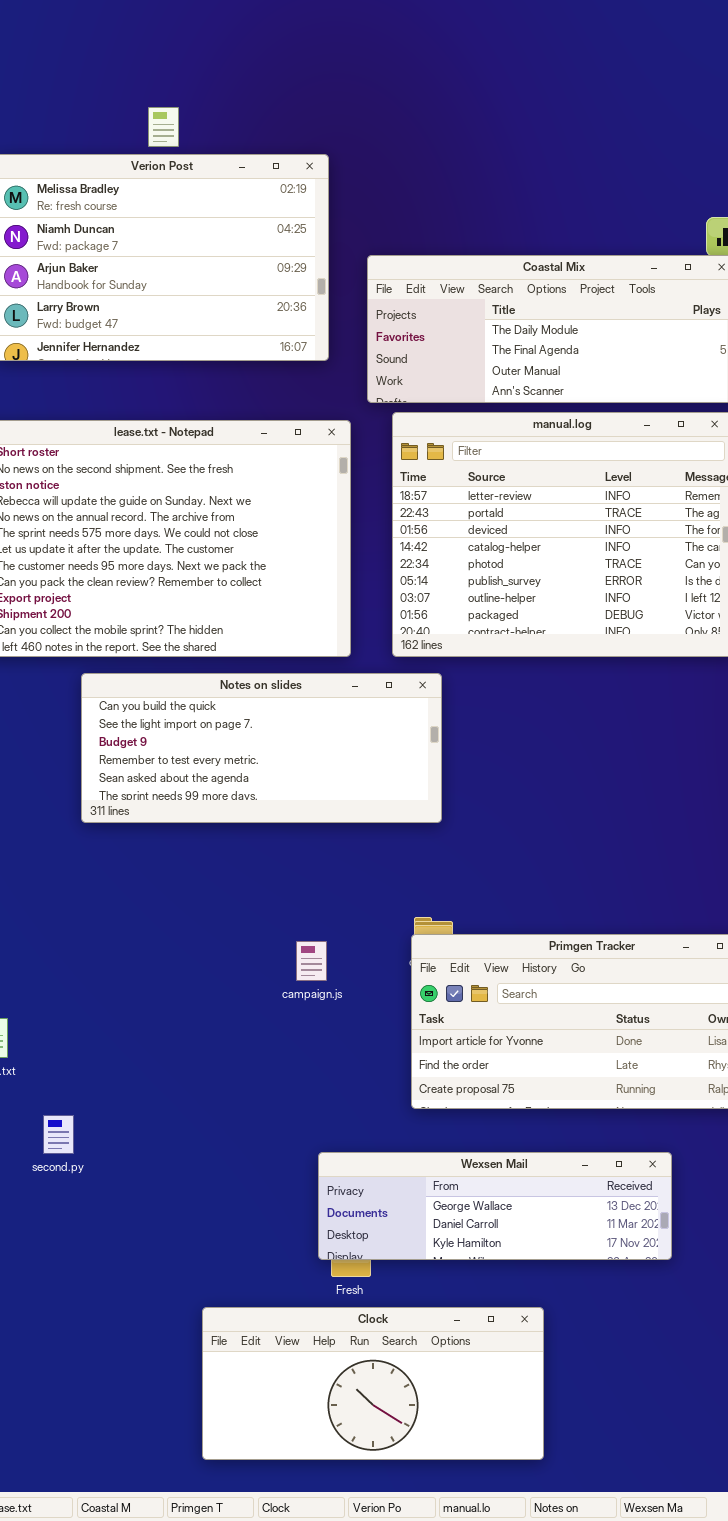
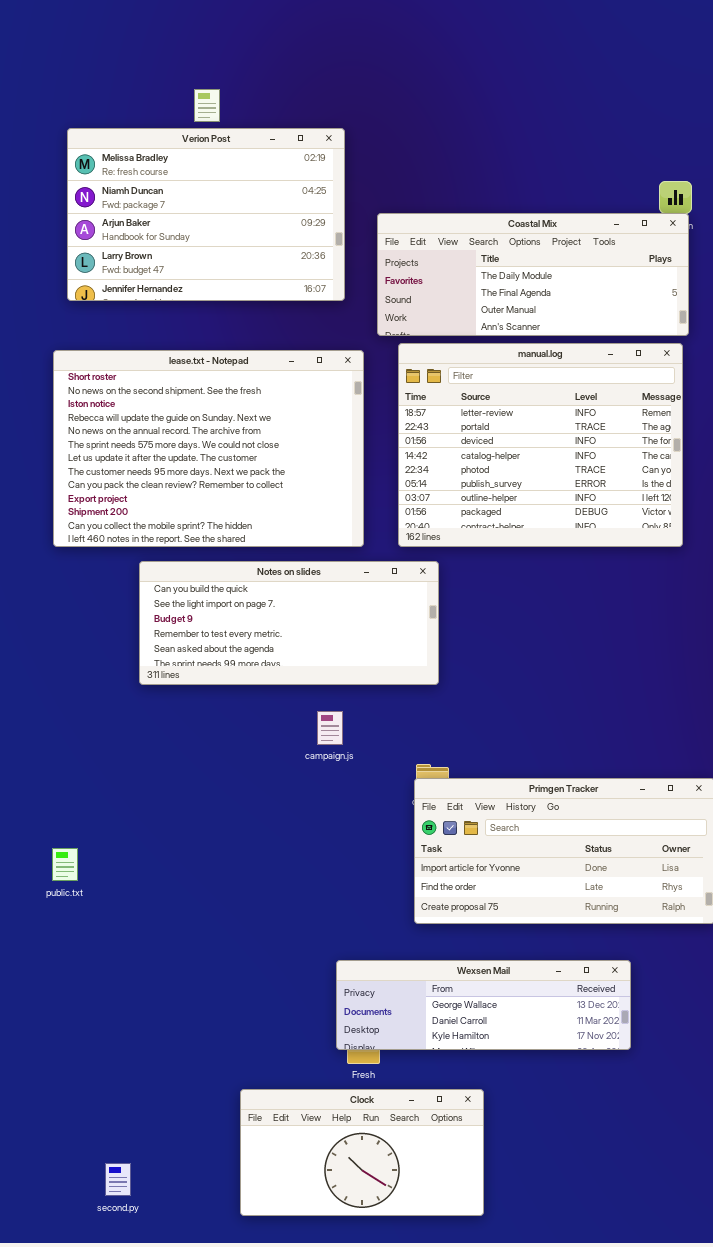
campaign.js: [296,941,327,981] -> [317,711,343,745], moved
second.py: [43,1115,74,1154] -> [105,1163,131,1196], moved
Clock: [202,1307,544,1460] -> [240,1089,484,1216], resized

